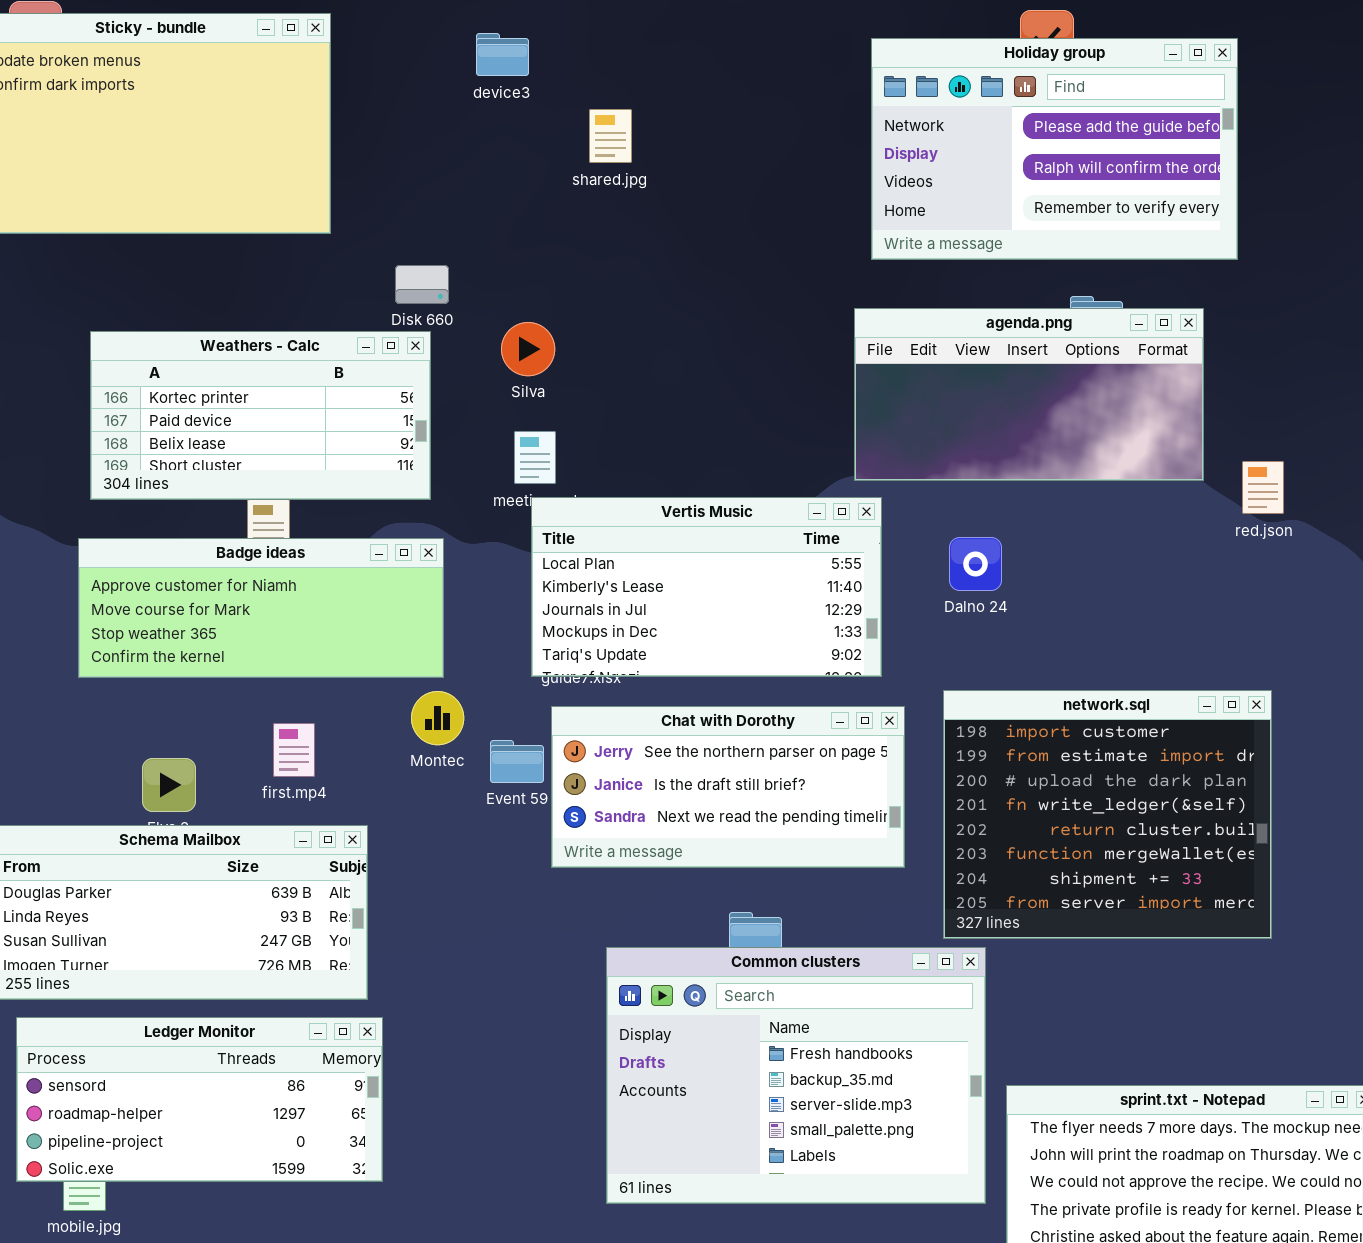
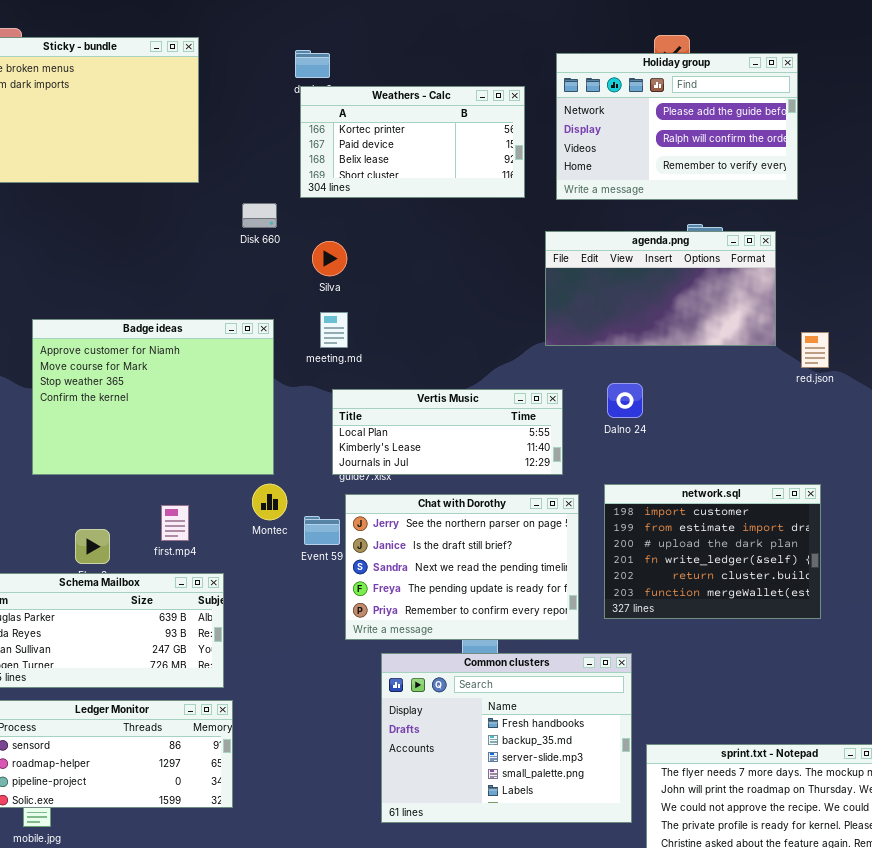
Weathers - Calc: [90,331,431,500] -> [300,86,525,198], moved
Vertis Music: [531,497,882,677] -> [332,389,563,475], resized
Badge ideas: [78,538,444,678] -> [32,319,274,475], resized
network.sql: [943,690,1272,939] -> [604,484,821,619], resized
Chat with Dorothy: [551,706,905,868] -> [345,494,579,640], resized

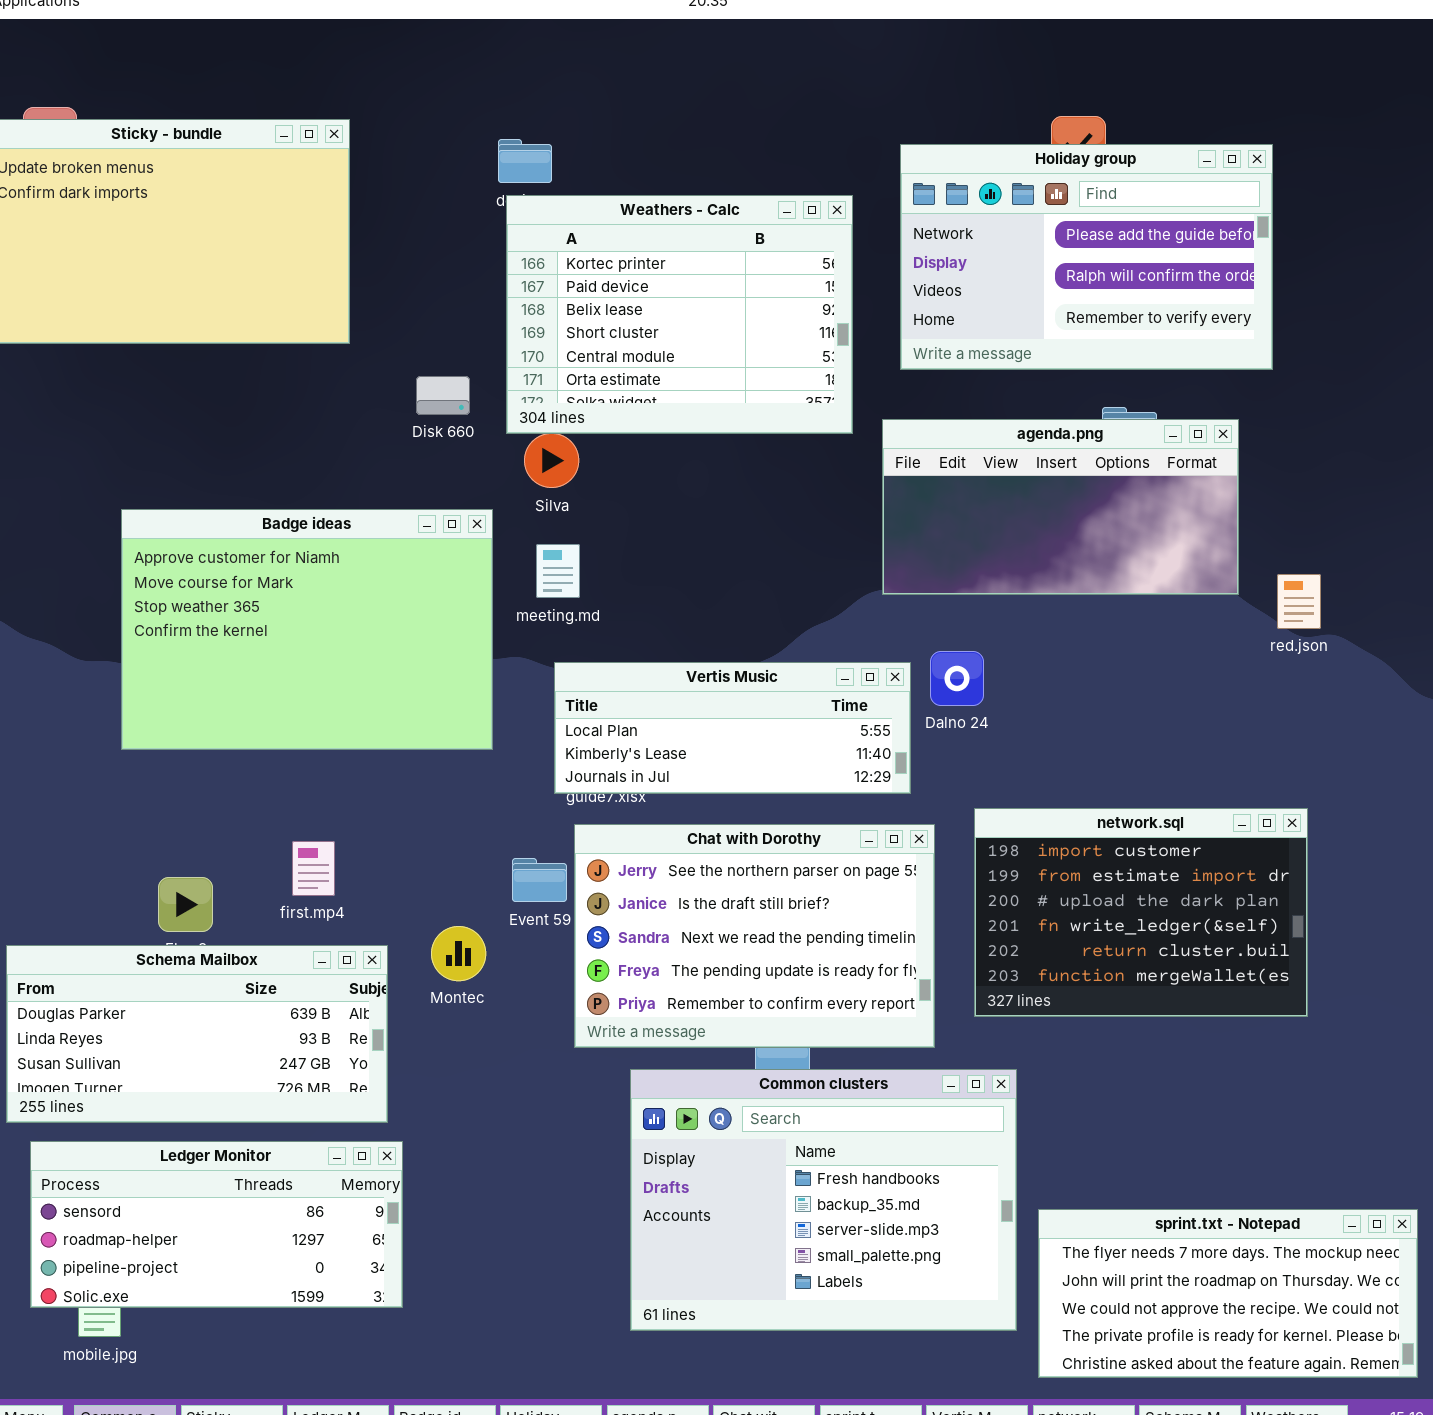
Weathers - Calc: [300,86,525,198] -> [506,195,853,434], resized
Badge ideas: [32,319,274,475] -> [121,509,493,750], moved
Dalno 24: [607,383,643,418] -> [930,651,984,706], moved
Montec: [252,484,287,520] -> [431,926,486,981], moved

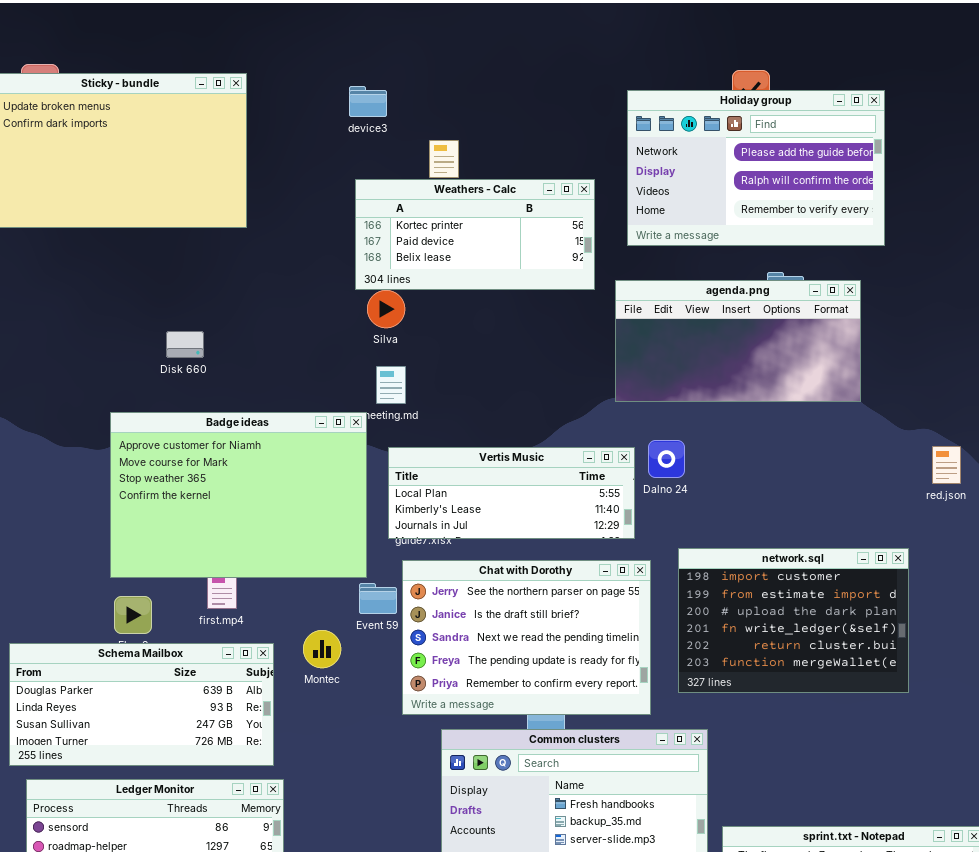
Weathers - Calc: [506,195,853,434] -> [355,179,595,290], resized
Disk 660: [416,376,470,415] -> [166,331,204,358], moved
Badge ideas: [121,509,493,750] -> [110,412,367,578], moved
red.json: [1277,574,1321,629] -> [932,446,961,484], moved

